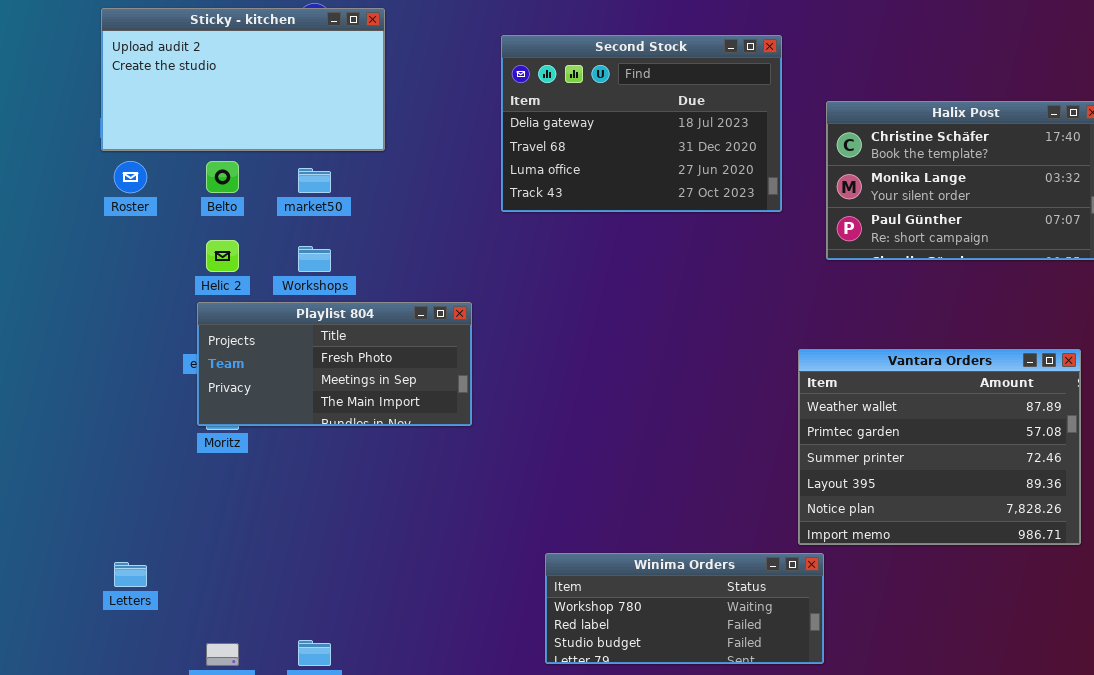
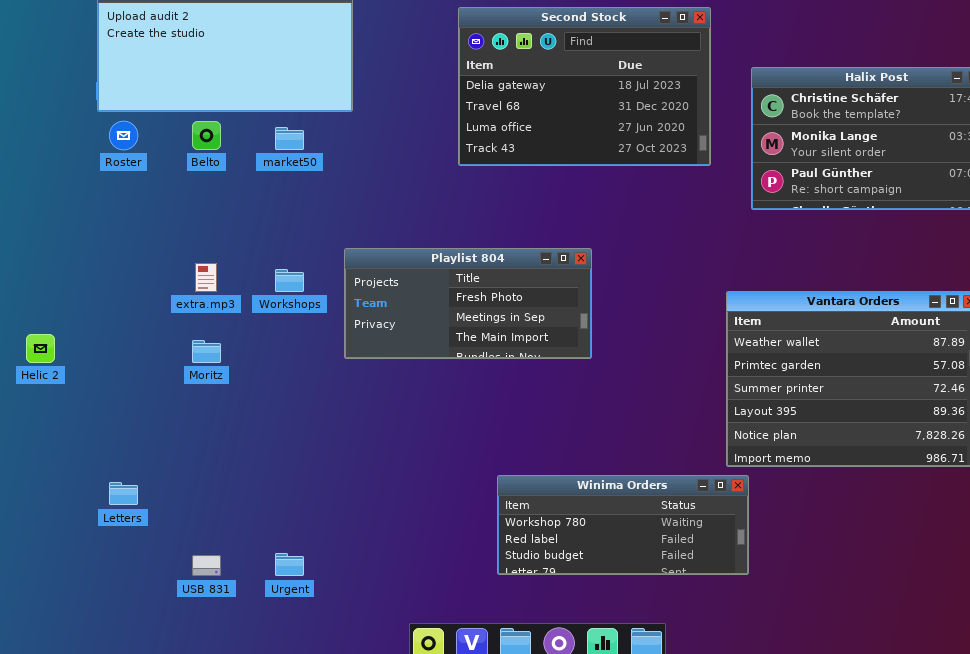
Helic 2: [206,240,239,272] -> [26,334,55,363], moved
Workshops: [298,246,331,272] -> [275,269,304,292], moved
Playlist 804: [197,302,472,426] -> [344,248,592,359], moved

